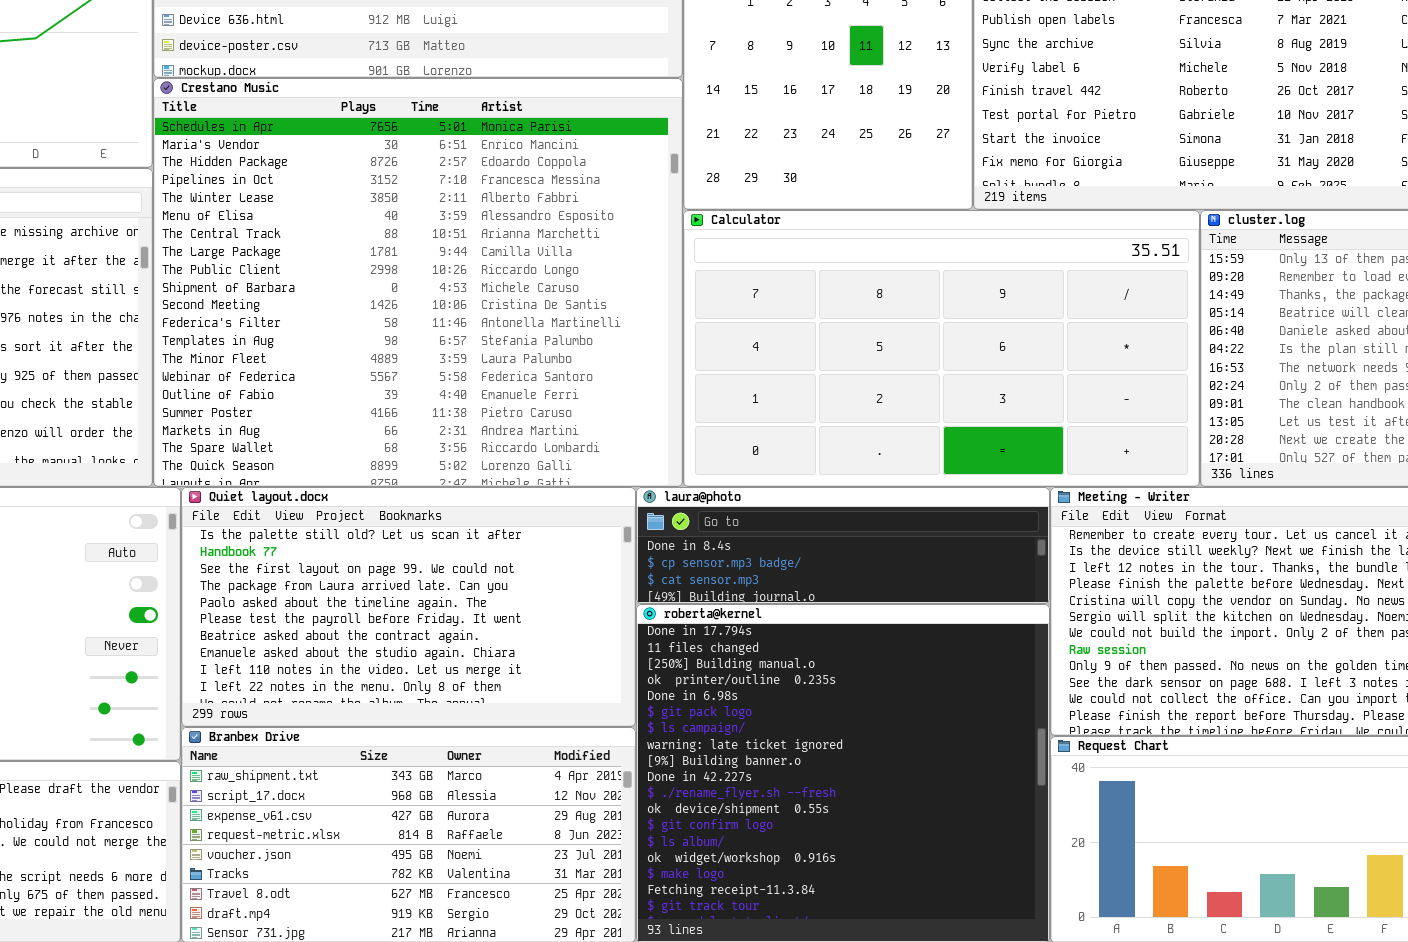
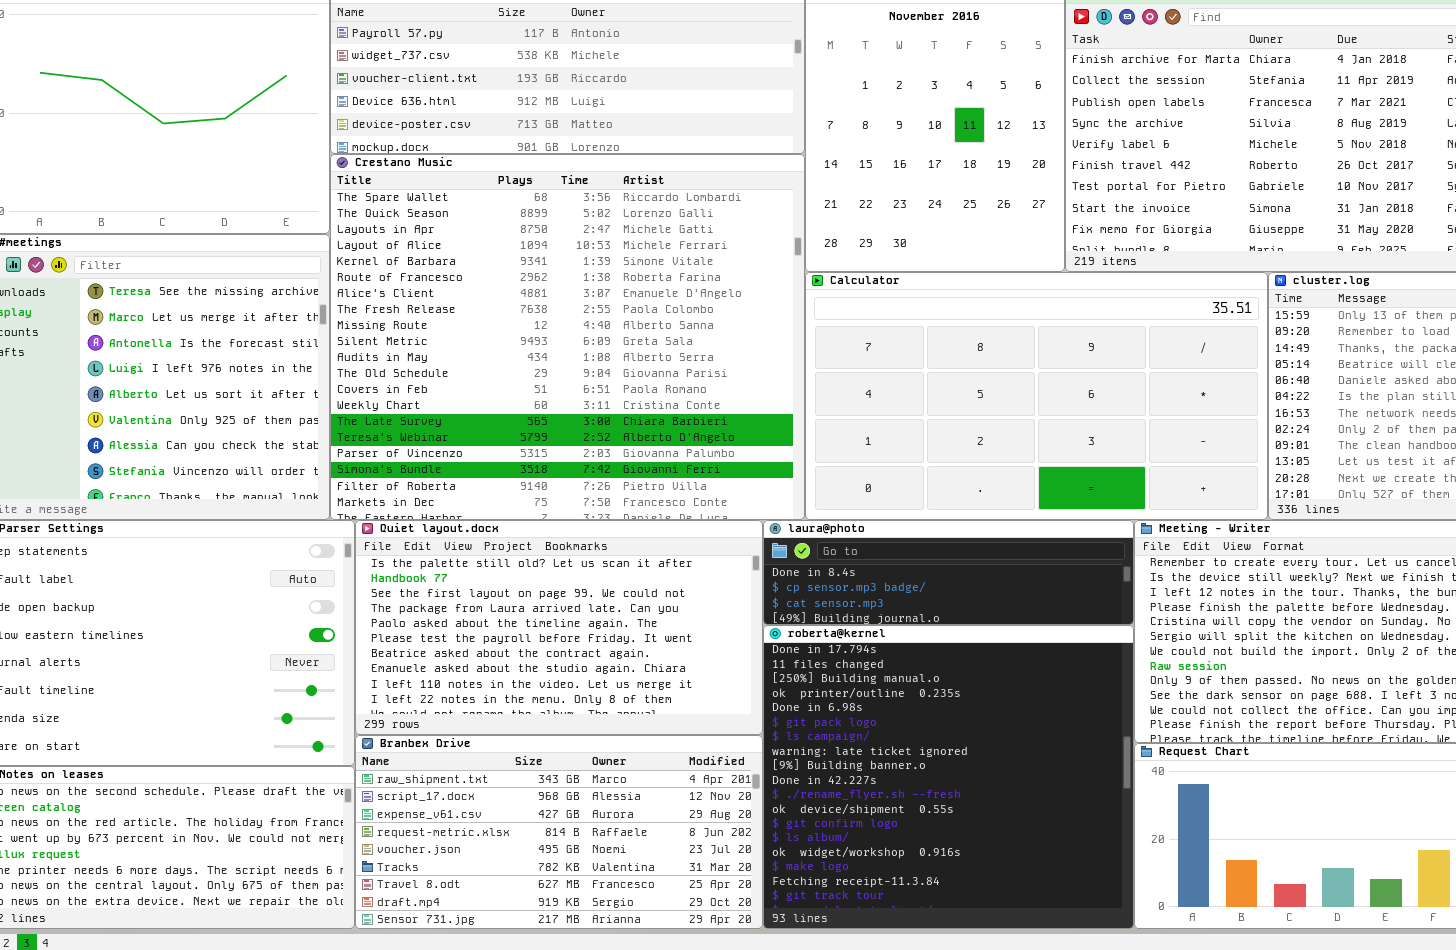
Crestano Music: [153,78,683,487] -> [330,154,805,520], scrolled down 18 rows

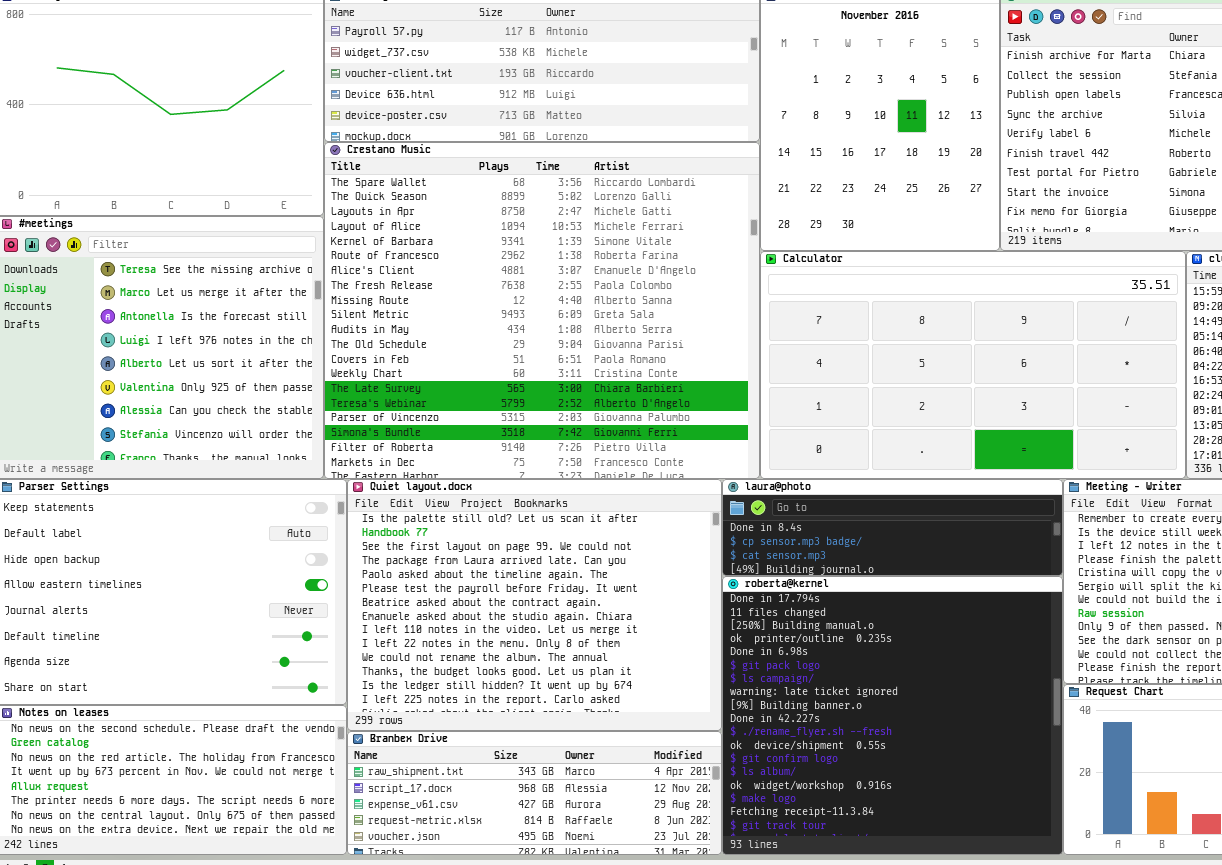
Quiet layout.docx: [355,520,763,735] -> [347,479,722,731], resized
Branbex Drive: [355,735,763,929] -> [347,731,722,855], resized

